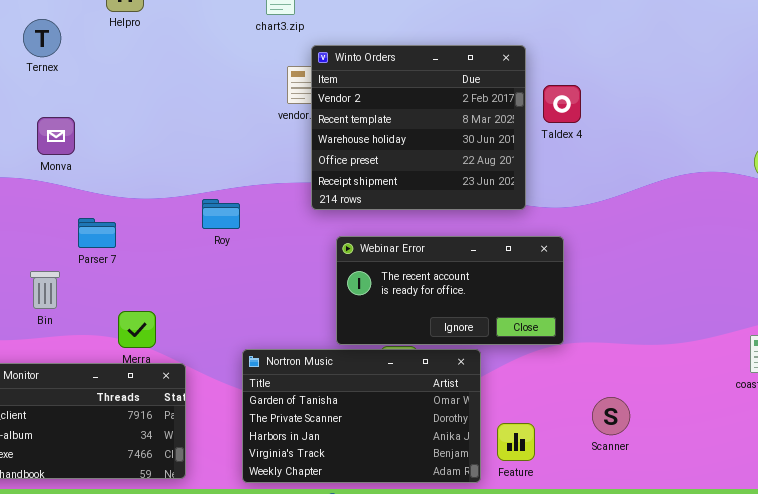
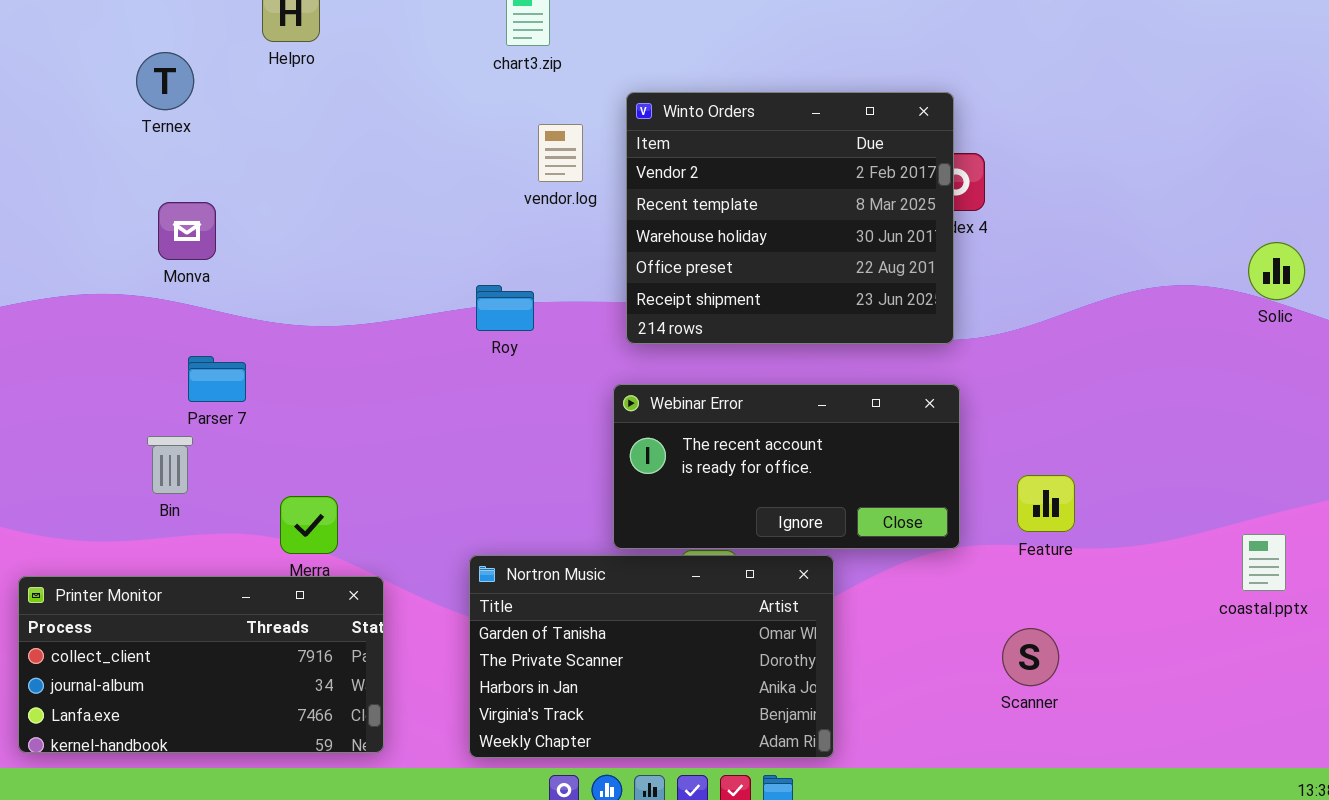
Winto Orders: [311,45,526,210] -> [626,92,954,344], moved
Roy: [202,199,240,229] -> [476,285,534,331], moved
Parser 7: [78,218,116,248] -> [188,356,246,402], moved
Feature: [497,423,535,461] -> [1017,475,1075,532], moved

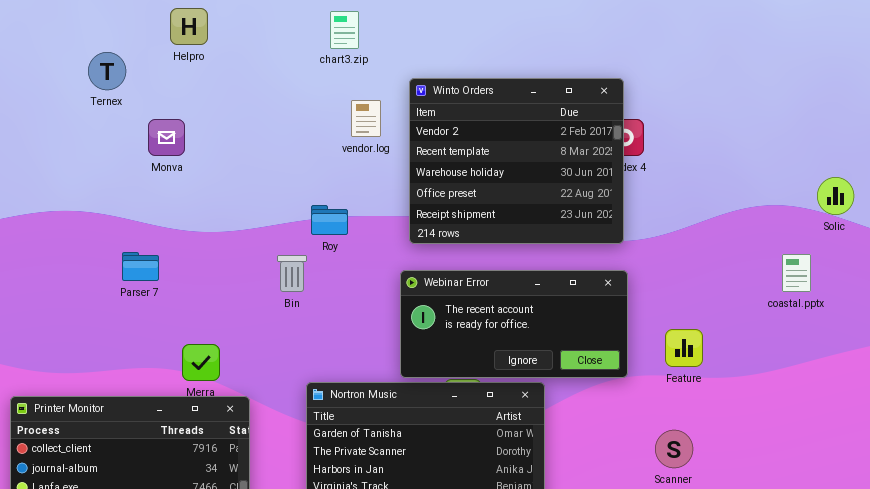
Monva: [158,202,216,260] -> [148,119,185,156], moved
Bin: [147,436,193,494] -> [277,255,307,292], moved
coastal.pptx: [1242,534,1286,591] -> [782,254,811,292], moved

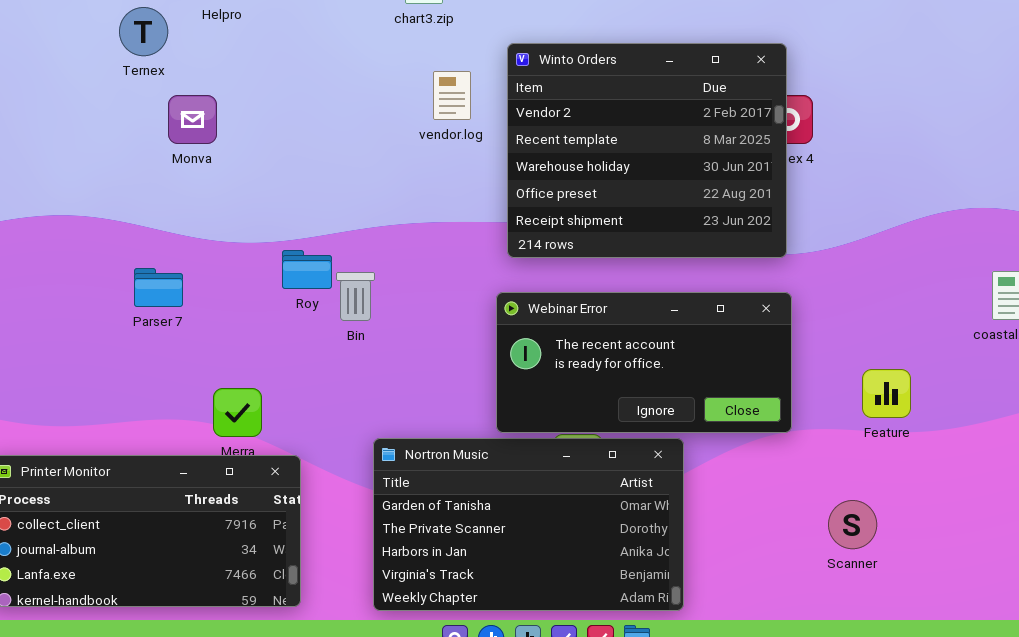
Ternex: [88,52,126,90] -> [119,7,168,56], moved
Roy: [311,205,348,235] -> [282,250,332,289], moved
Feature: [665,329,703,367] -> [862,369,911,418], moved

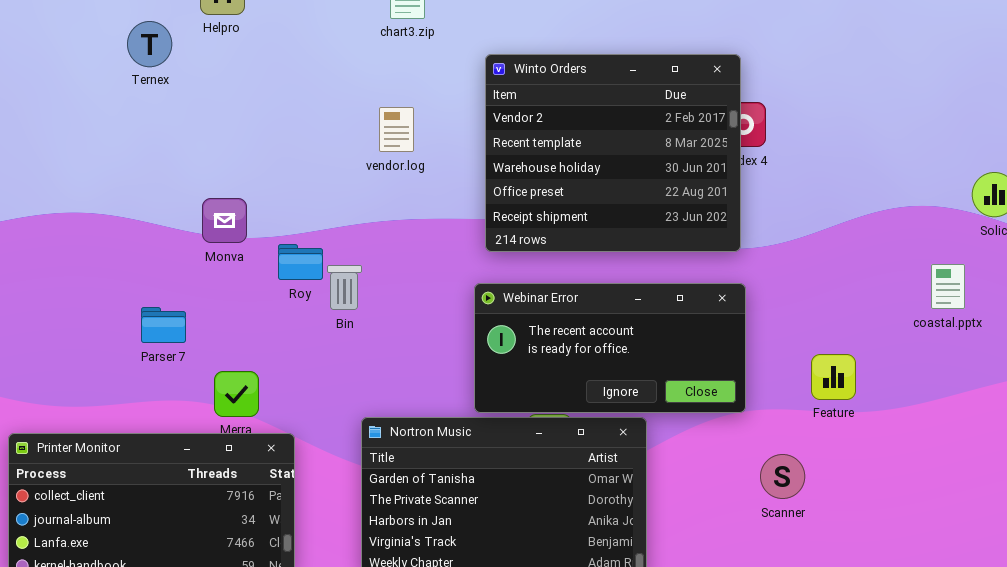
vendor.log: [433,71,471,120] -> [379,107,414,152], moved
Monva: [168,95,217,144] -> [202,198,247,243], moved
Parser 7: [134,268,183,307] -> [141,307,186,343], moved
Scanner: [828,500,877,549] -> [760,454,805,499], moved

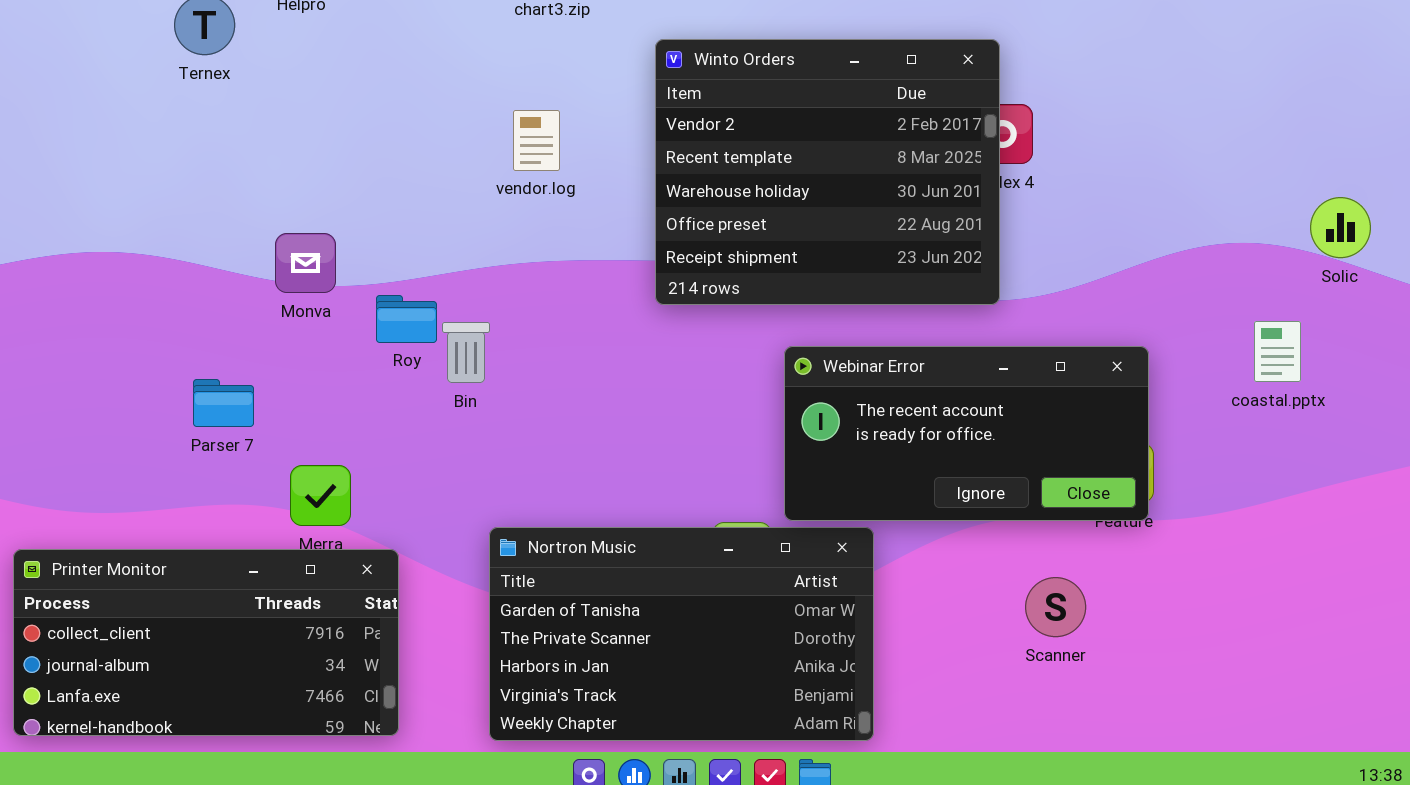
Webinar Error: [474,283,746,413] -> [784,346,1149,521], moved

